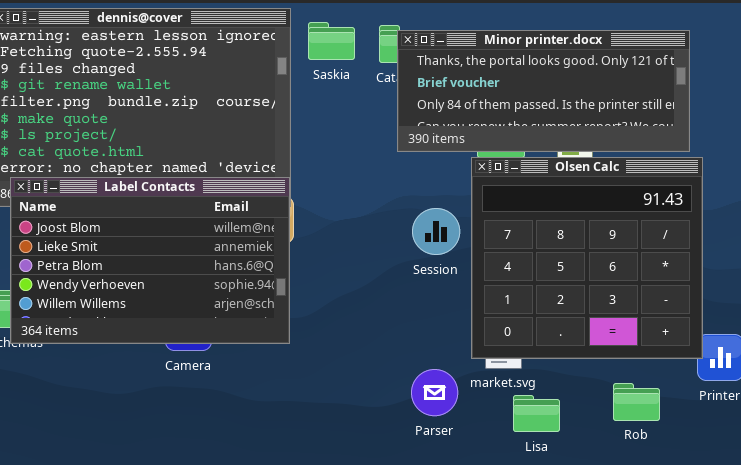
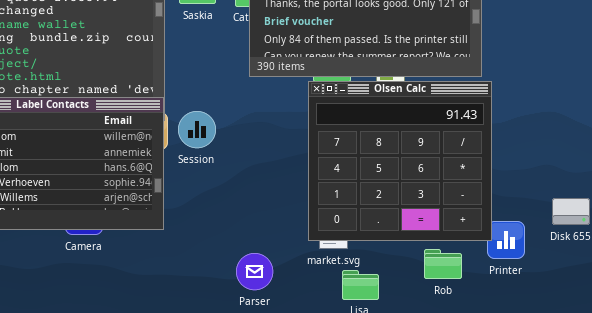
Session: [412,208,460,255] -> [178,111,216,148], moved
Parser: [411,369,458,416] -> [236,253,273,290], moved
Rob: [613,383,660,421] -> [424,249,462,279], moved

